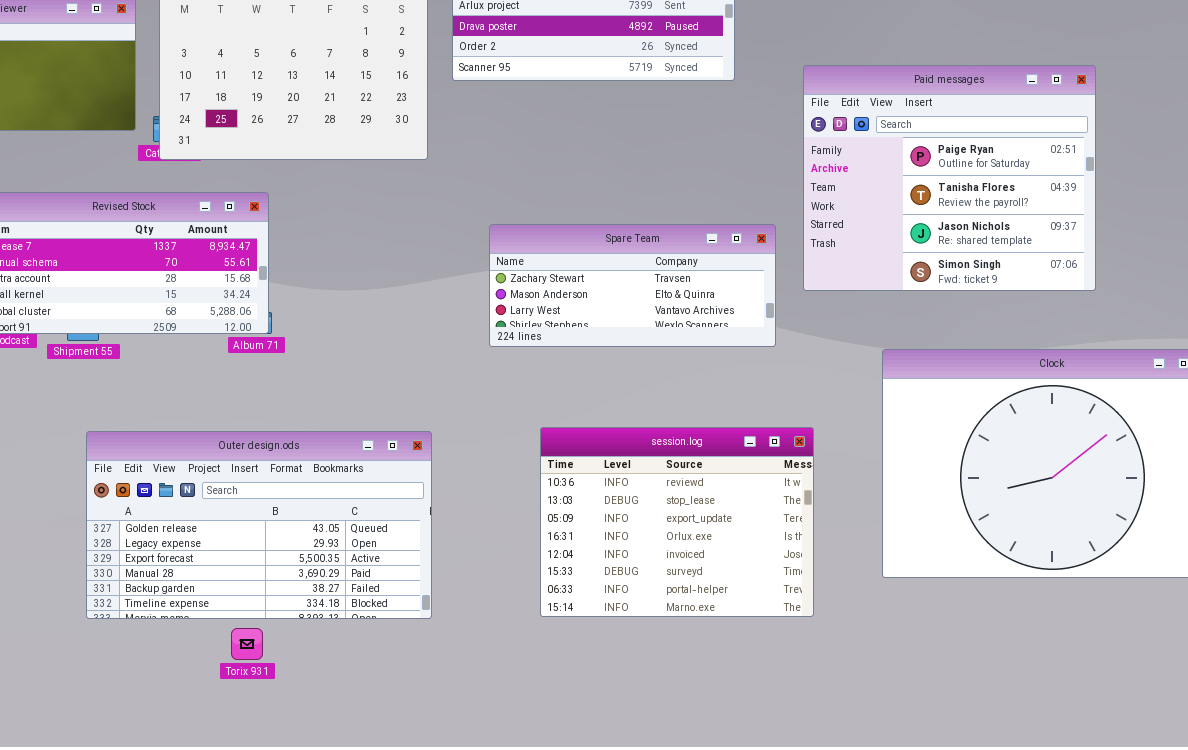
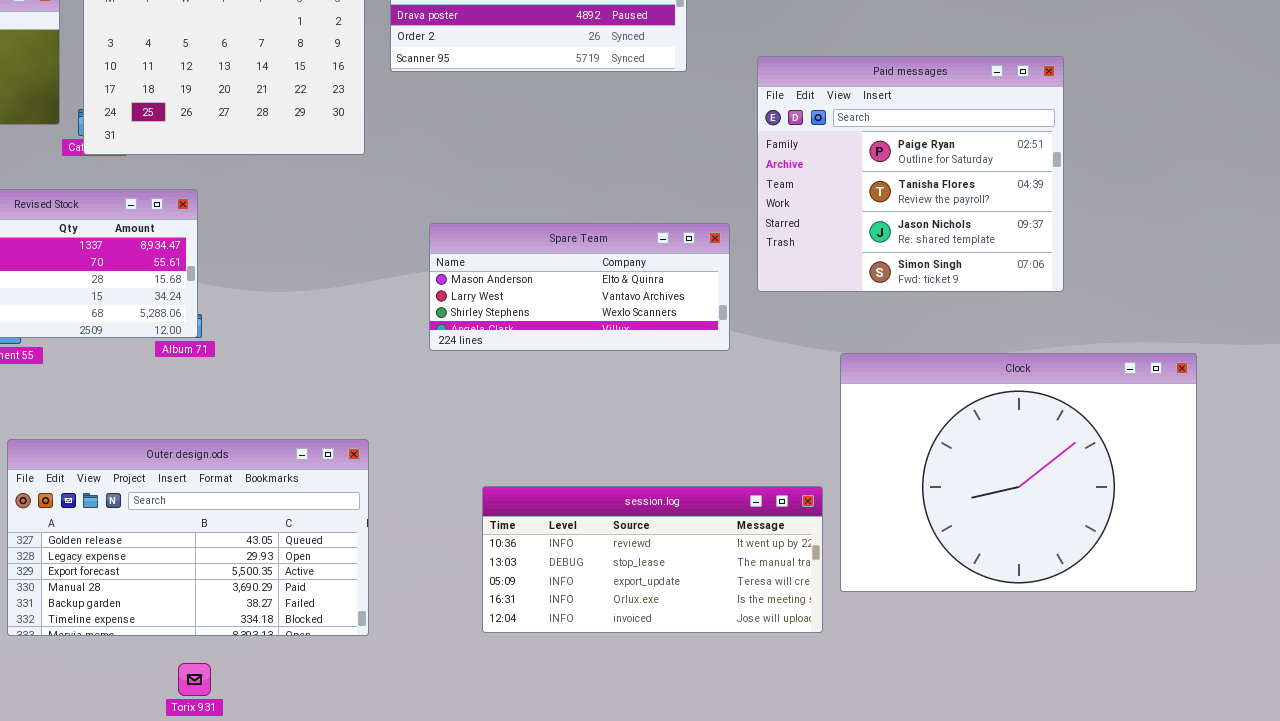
Spare Team: [489,224,776,347] -> [429,223,730,351], scrolled down 1 row
session.log: [540,427,814,617] -> [482,486,823,633], resized
Torix 931: [231,628,263,660] -> [178,663,211,696], moved

